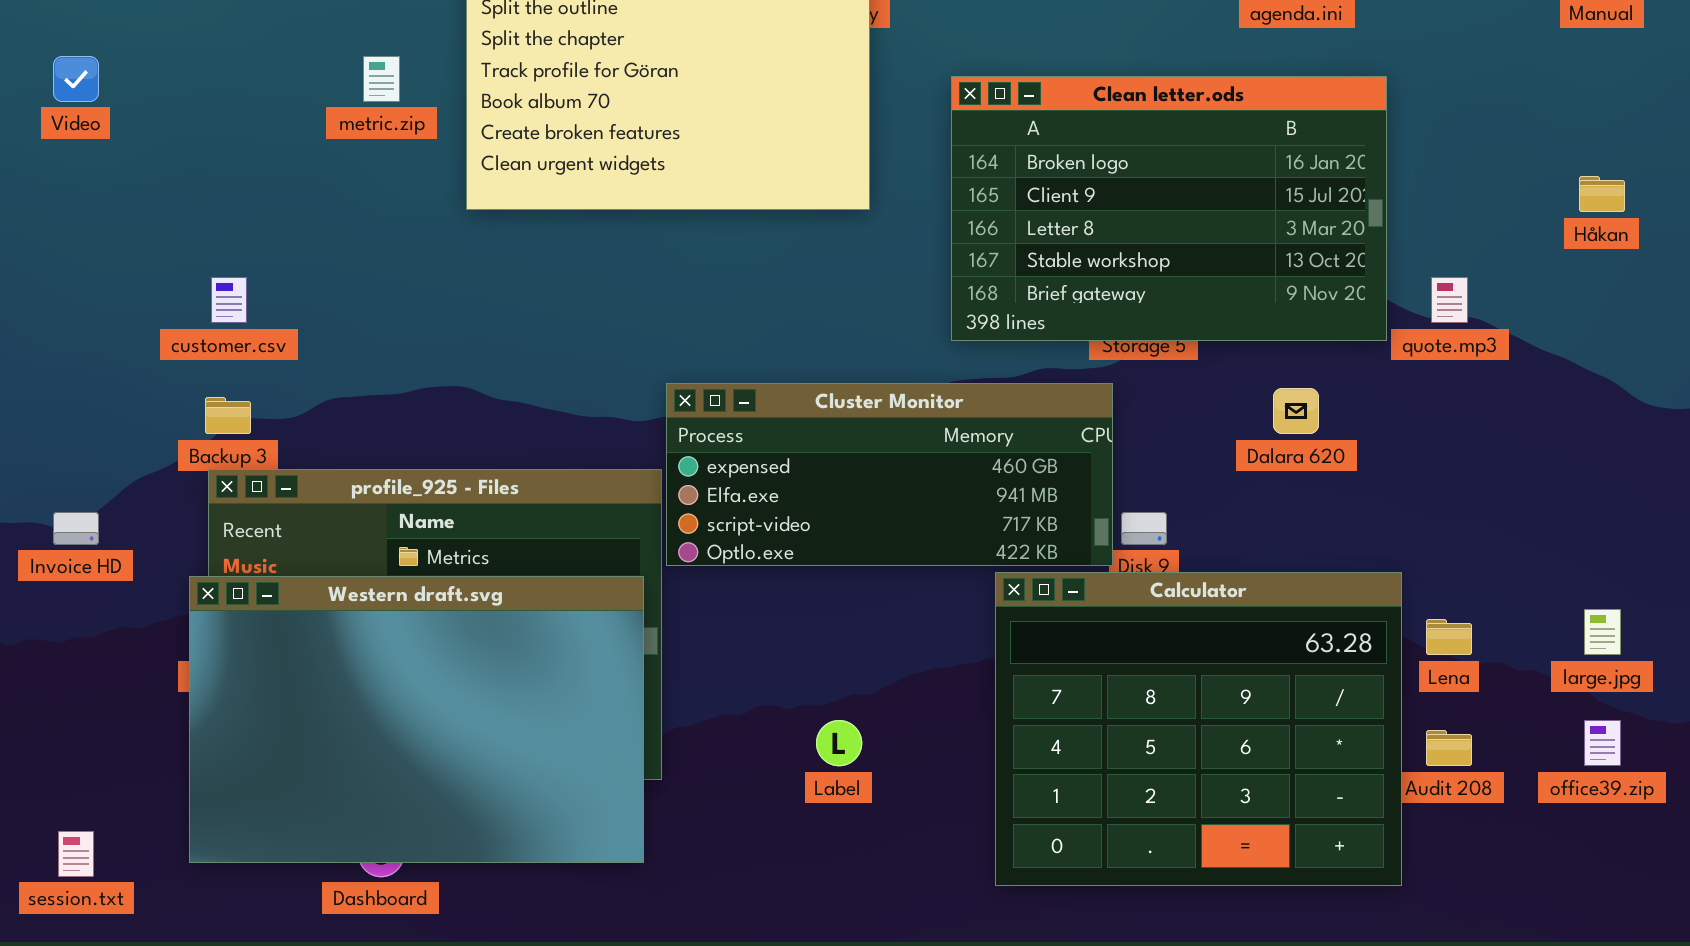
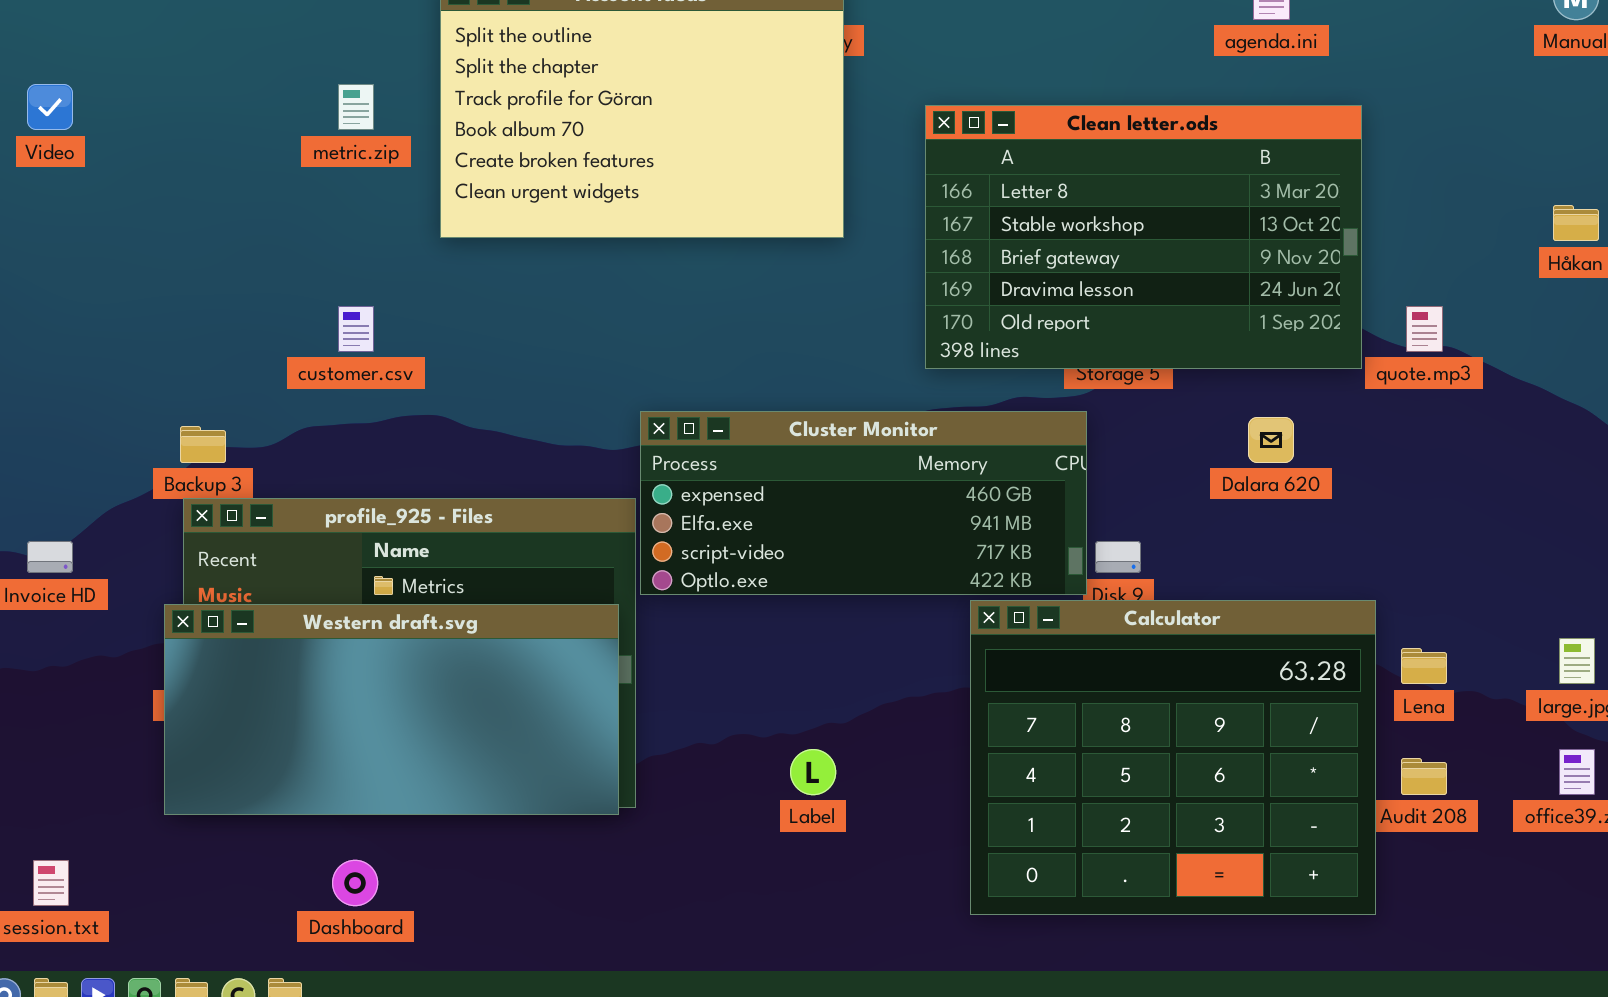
Clean letter.ods: [951,76,1387,341] -> [925,105,1362,369], scrolled down 2 rows
customer.csv: [211,277,247,323] -> [338,306,374,352], moved
Western draft.svg: [189,576,644,863] -> [164,604,619,815], resized

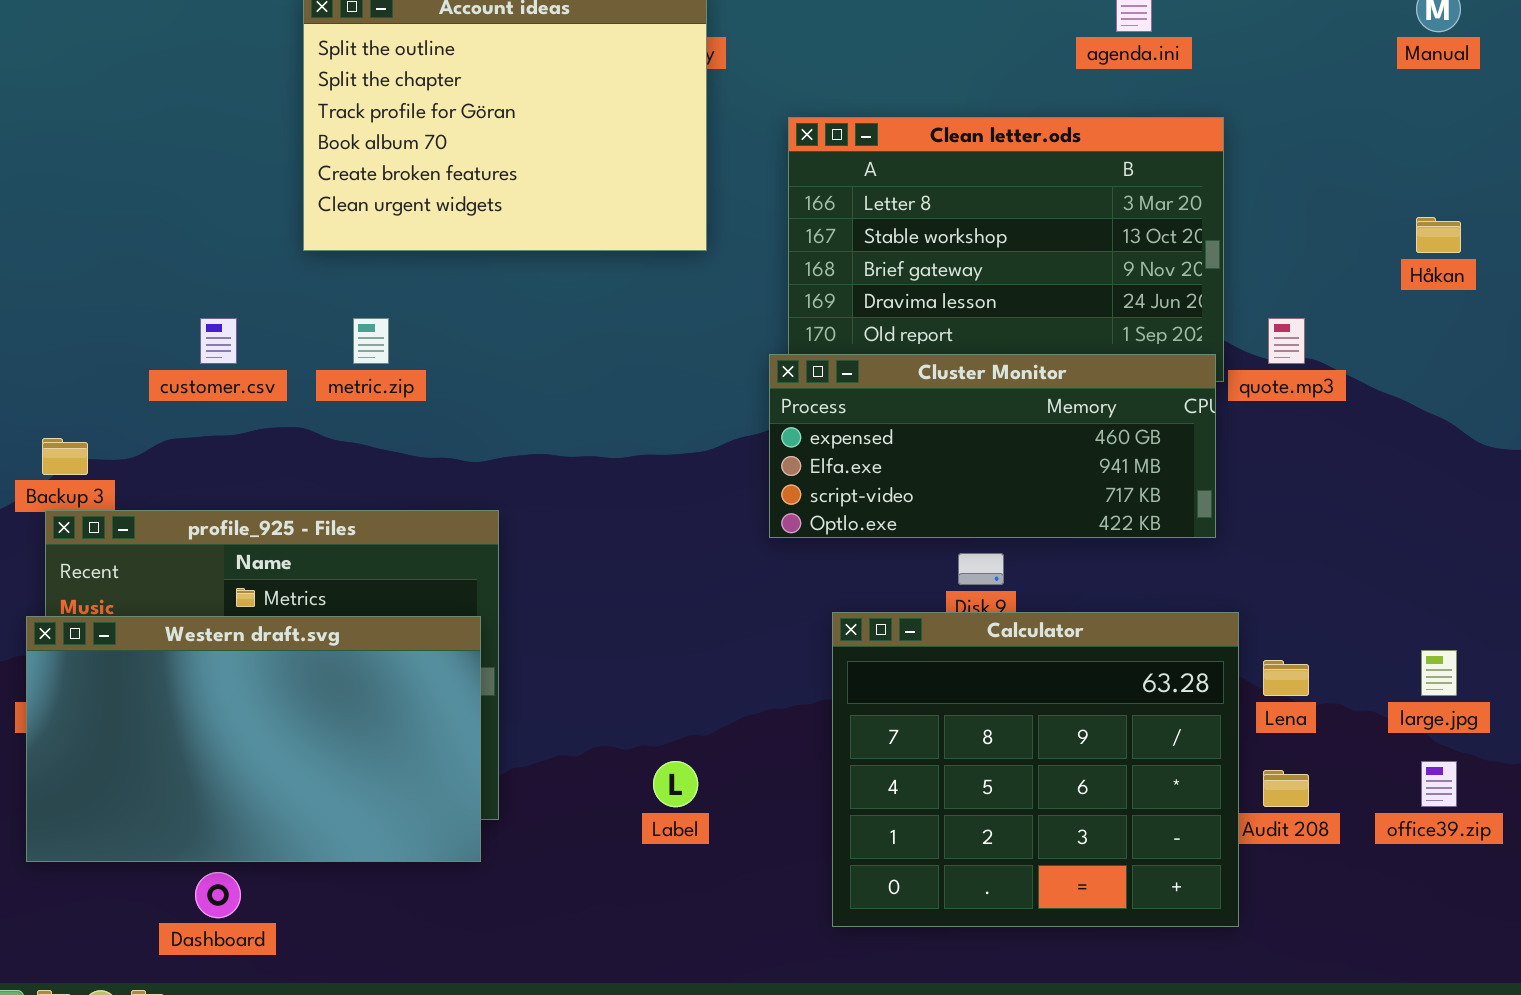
metric.zip: [338,84,374,130] -> [353,318,389,364], moved
Cluster Monitor: [640,411,1087,595] -> [769,354,1216,538], moved
Western draft.svg: [164,604,619,815] -> [26,616,481,862], resized

